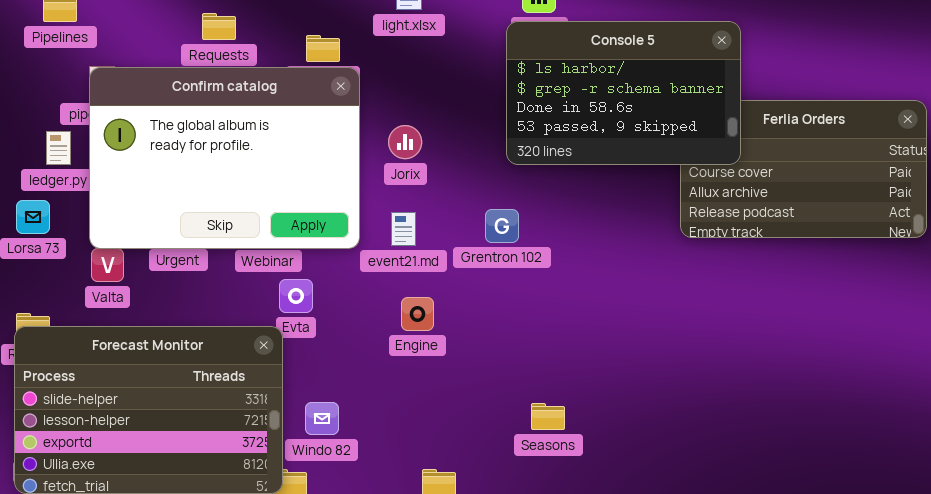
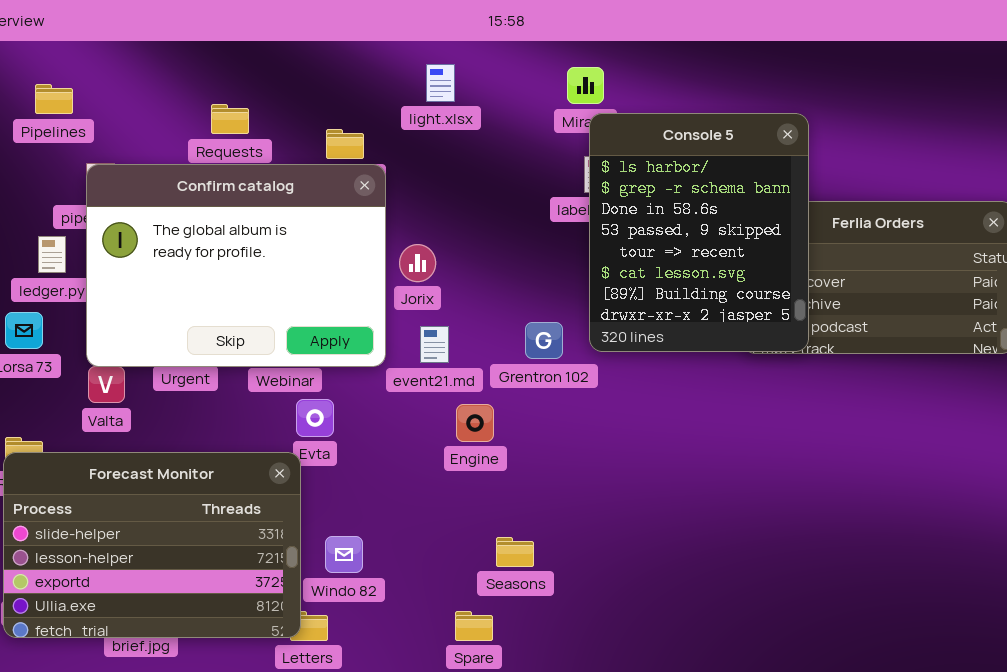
Console 5: [506,21,741,165] -> [589,113,809,352], resized
Jorix: [388,125,422,159] -> [399,244,436,282], moved
Engine: [401,297,434,331] -> [456,404,494,442], moved
Seasons: [531,403,565,430] -> [496,537,534,567], moved

